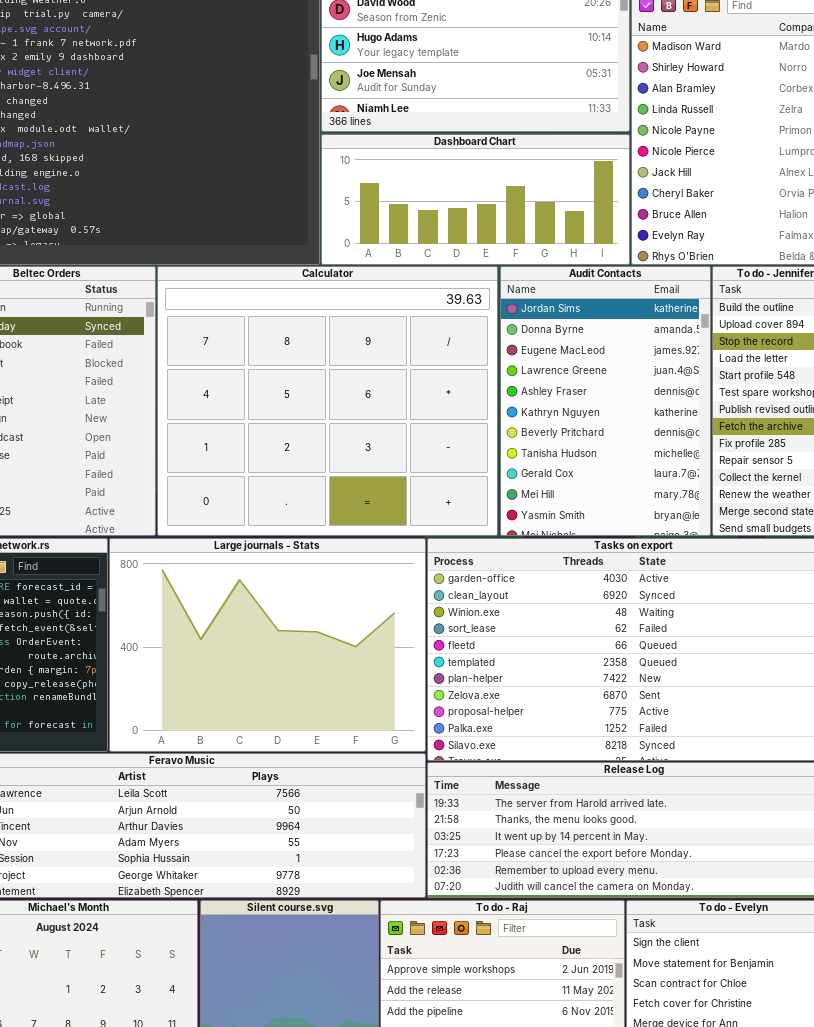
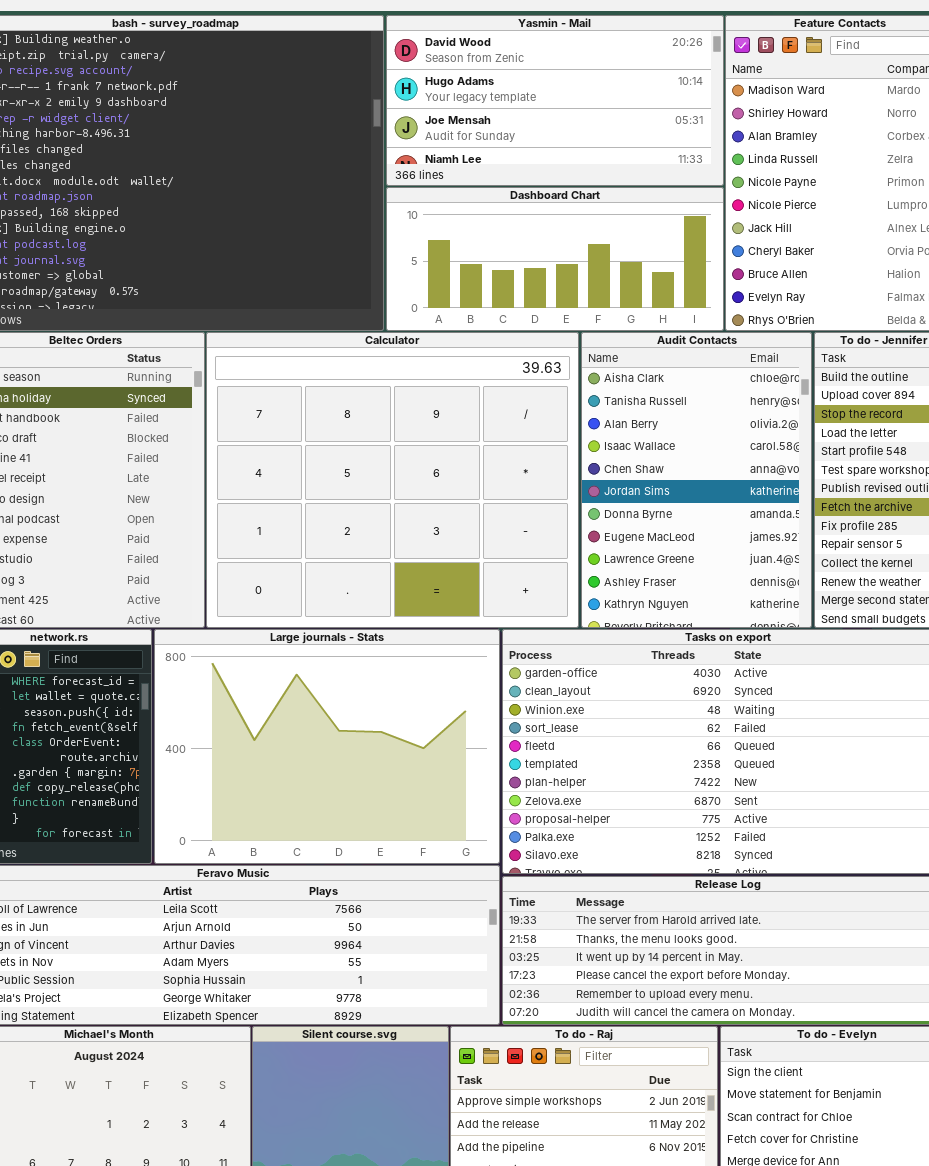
Audit Contacts: [500,266,711,536] -> [581,332,812,628], scrolled up 5 rows

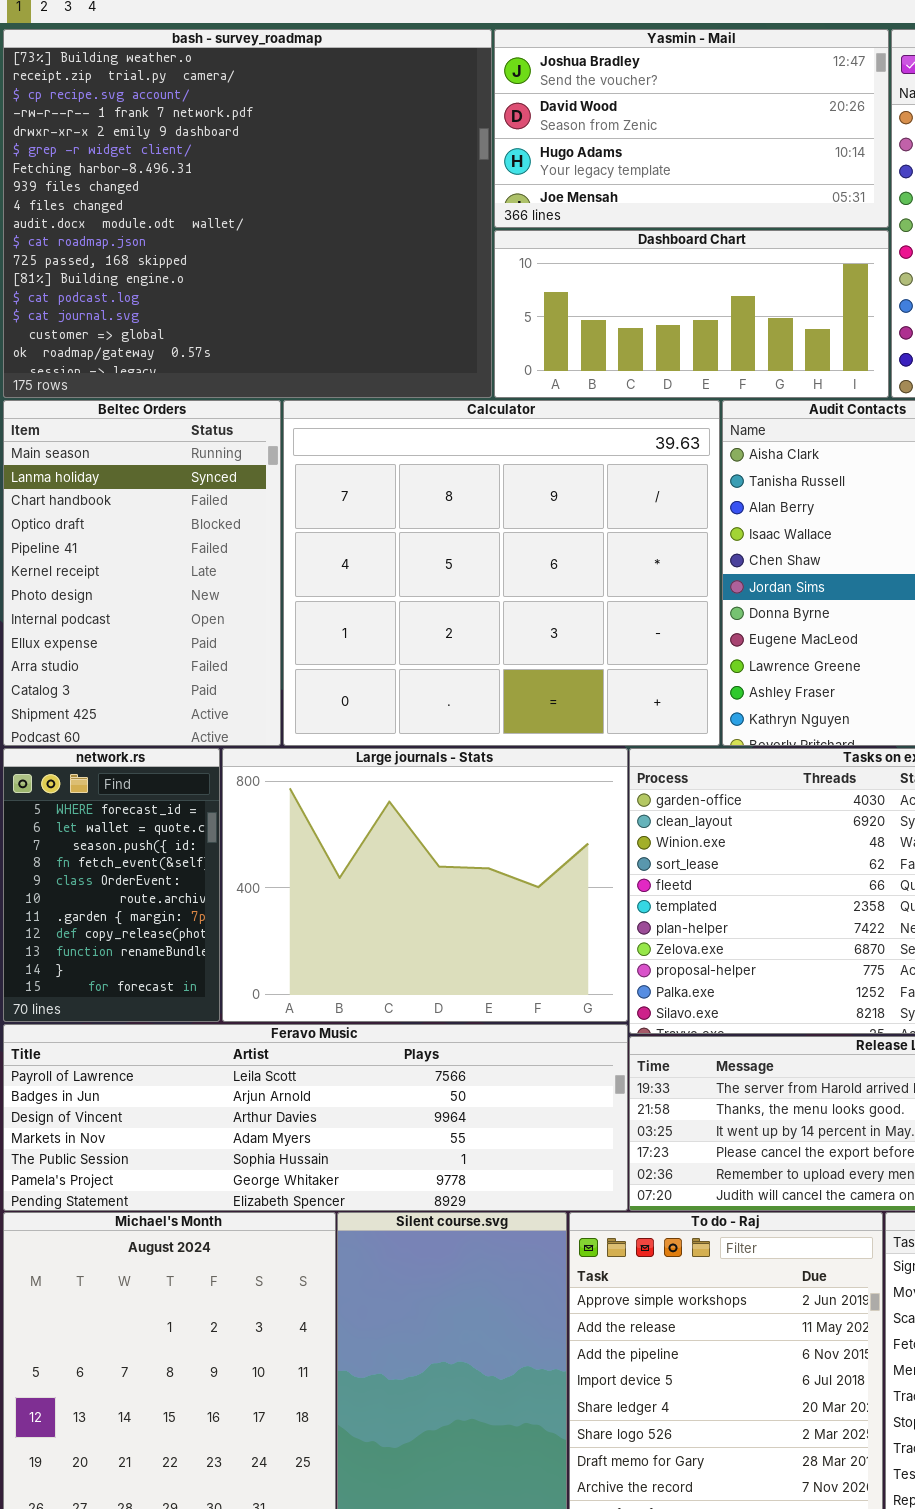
Yasmin - Mail: [386,15,724,186] -> [494,29,889,228], scrolled up 1 row

